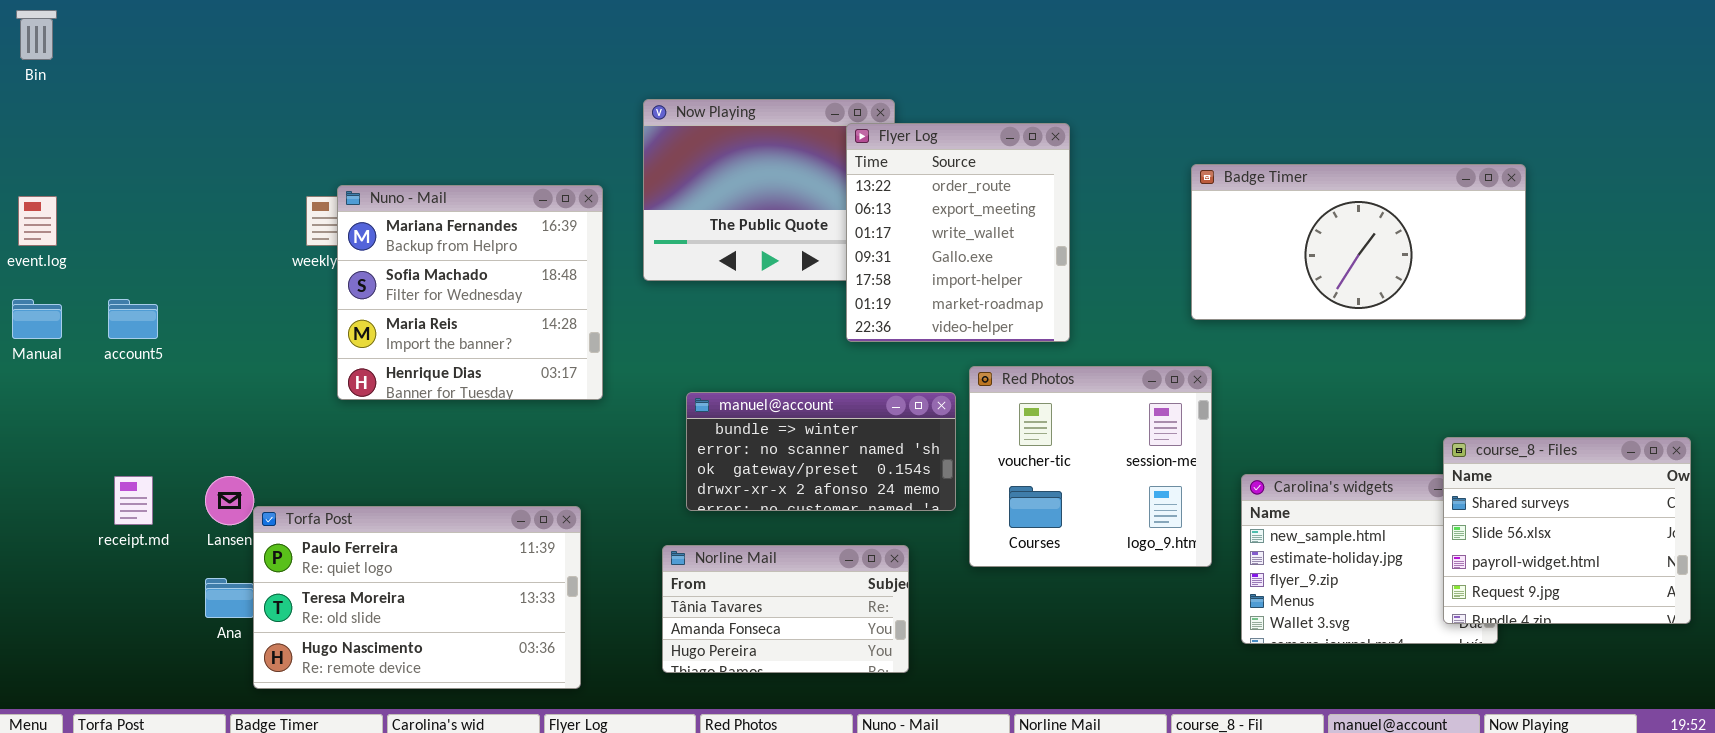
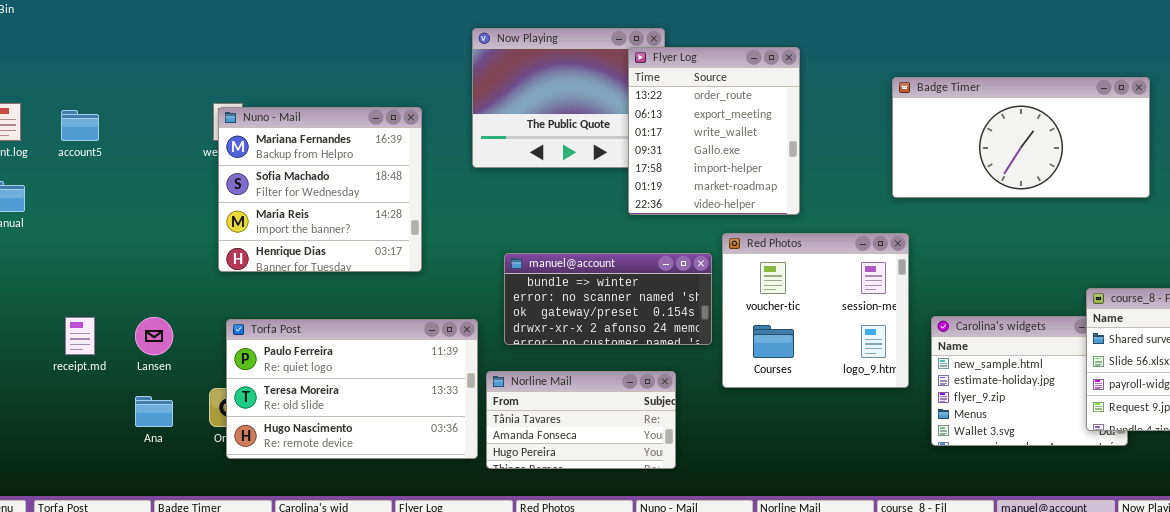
Nuno - Mail: [337,185,603,400] -> [218,107,422,272], moved
account5: [108,299,158,339] -> [61,110,99,141], moved
Torfa Post: [253,506,581,689] -> [226,319,478,459], moved

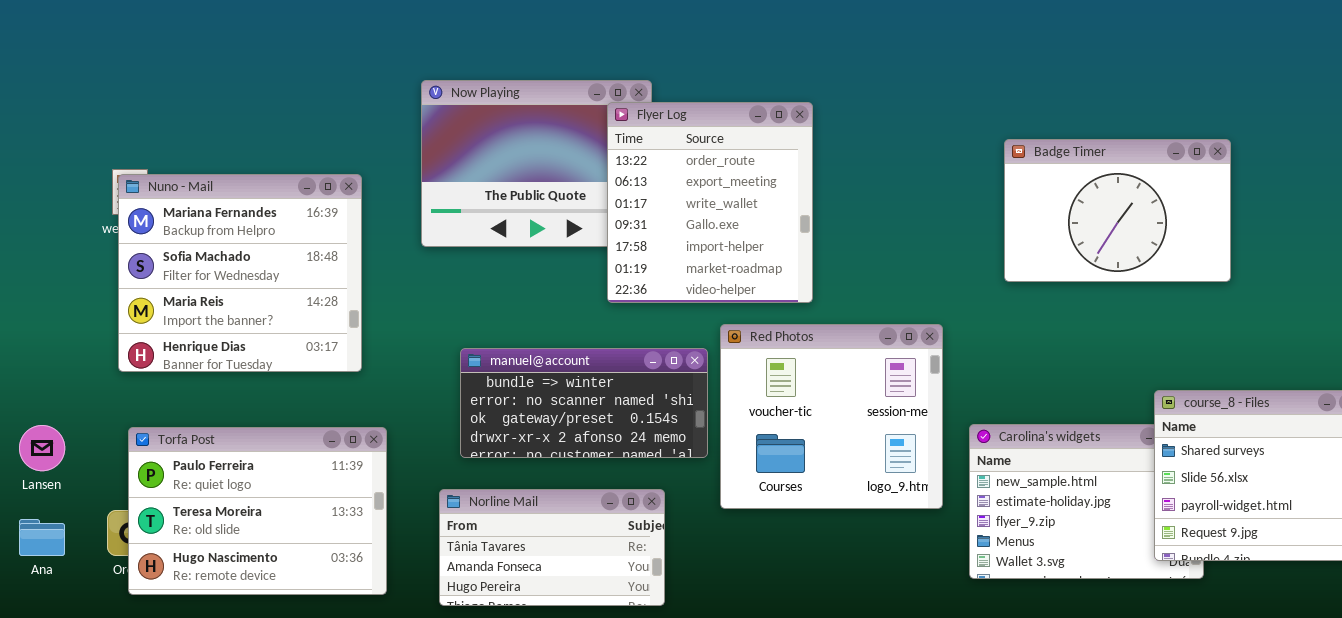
Badge Timer: [892,77,1150,198] -> [1004,139,1231,282], resized
Torfa Post: [226,319,478,459] -> [128,427,387,595], resized

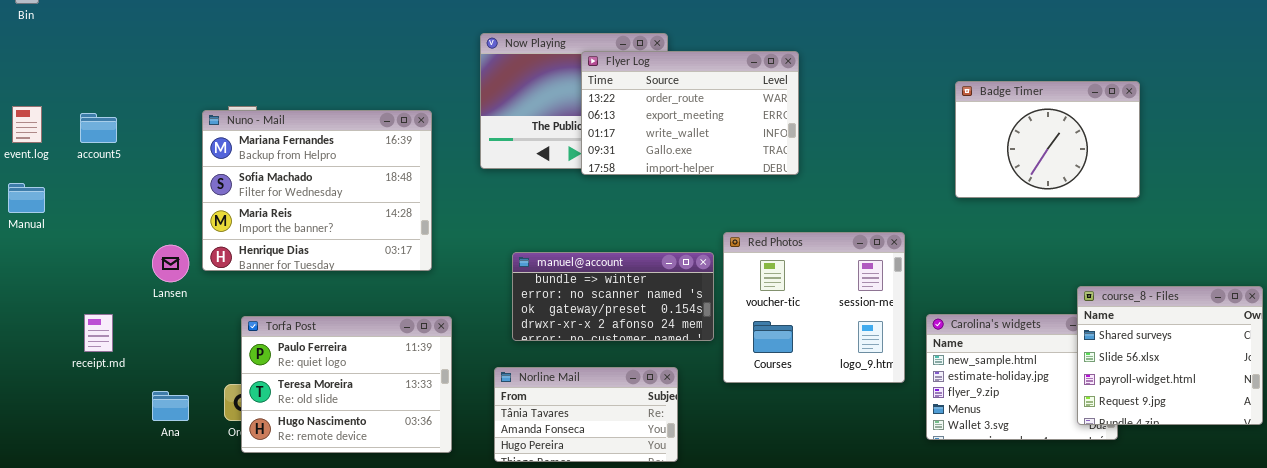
Flyer Log: [607,102,813,303] -> [581,51,799,175], resized
Nuno - Mail: [118,174,362,372] -> [202,110,432,271], resized
Lansen: [19,425,65,471] -> [152,245,189,282], moved

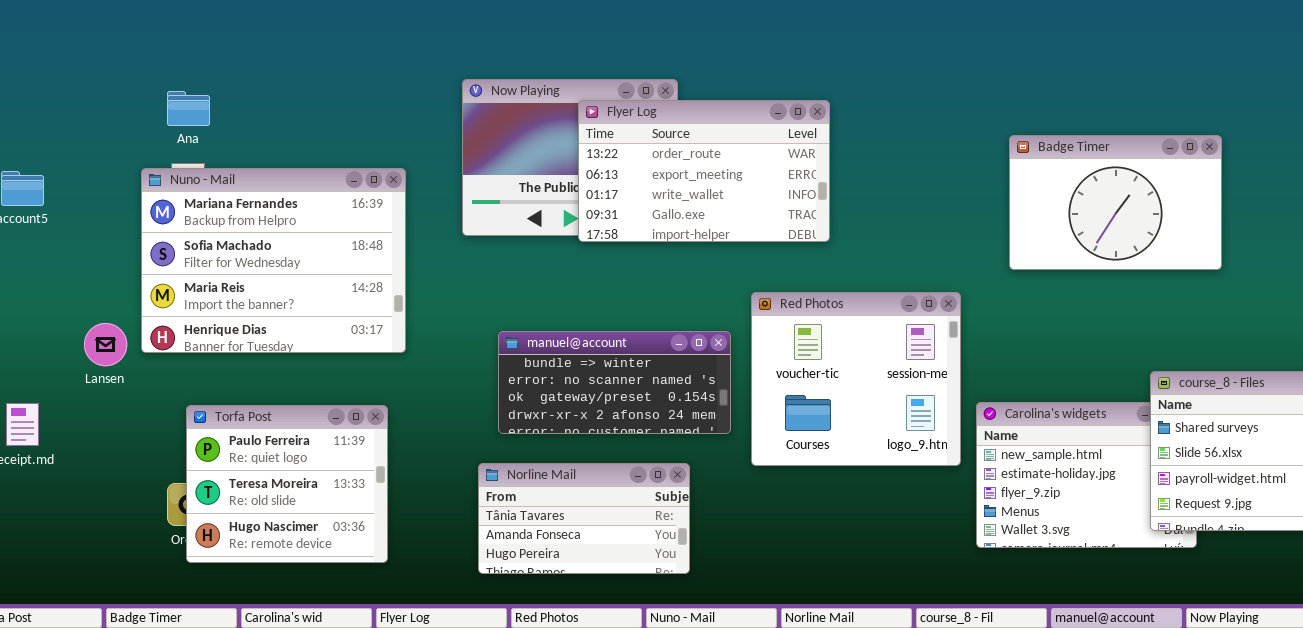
Red Photos: [723,232,905,383] -> [751,292,961,466], moved
Torfa Post: [241,316,452,453] -> [186,405,388,563], resized
Ana: [152,391,189,421] -> [167,91,210,126], moved

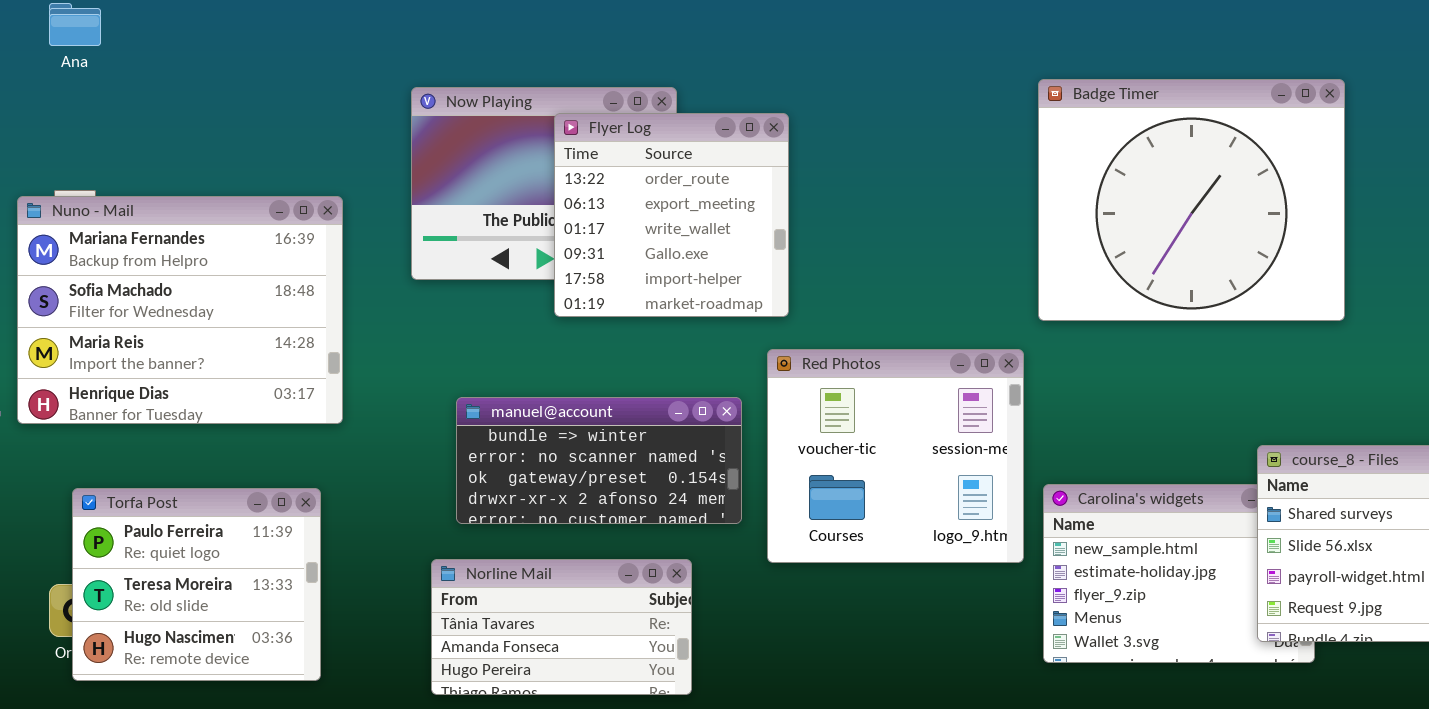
Ana: [167,91,210,126] -> [49,3,101,46], moved
Flyer Log: [578,100,830,242] -> [554,113,789,317], resized
Badge Timer: [1009,135,1222,270] -> [1038,79,1345,321], resized

